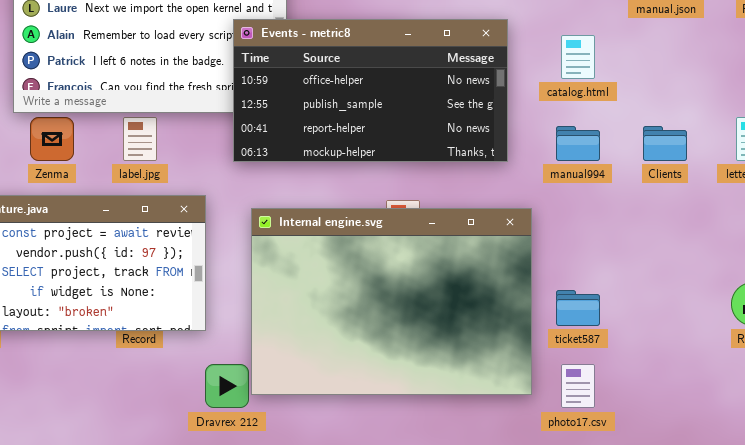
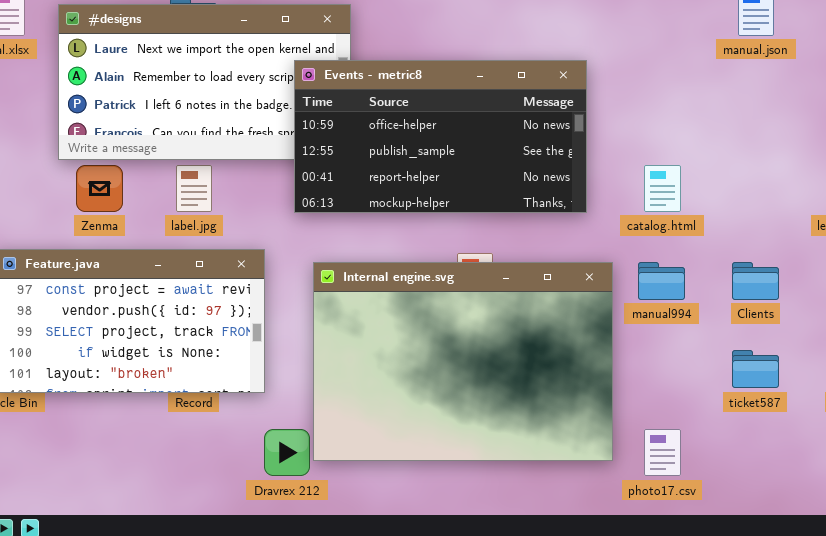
catalog.html: [561,35,595,79] -> [644,165,681,212], moved
manual994: [556,126,600,161] -> [638,262,685,300], moved
Clients: [643,126,687,161] -> [732,262,779,300], moved
ticket587: [556,290,600,326] -> [732,350,779,388], moved

